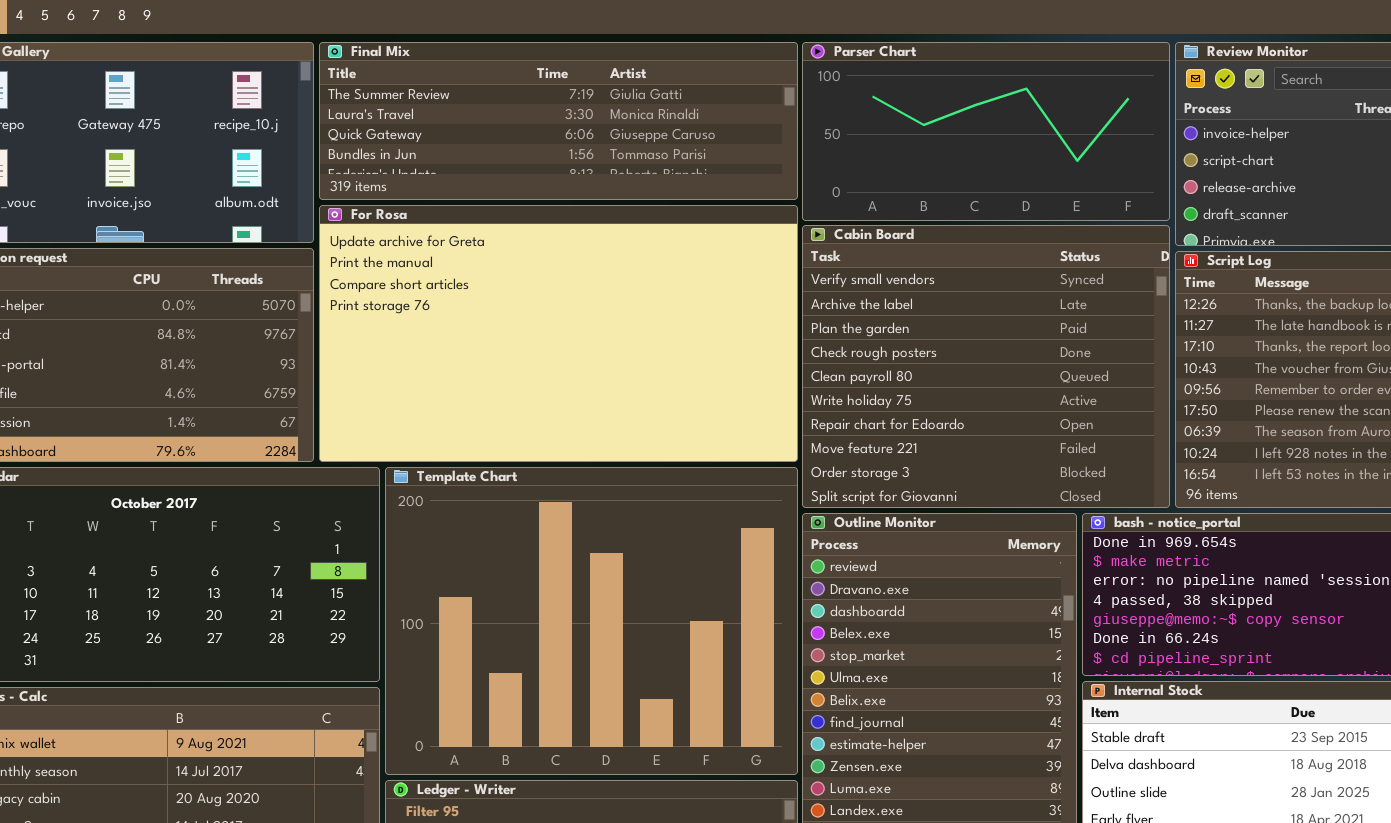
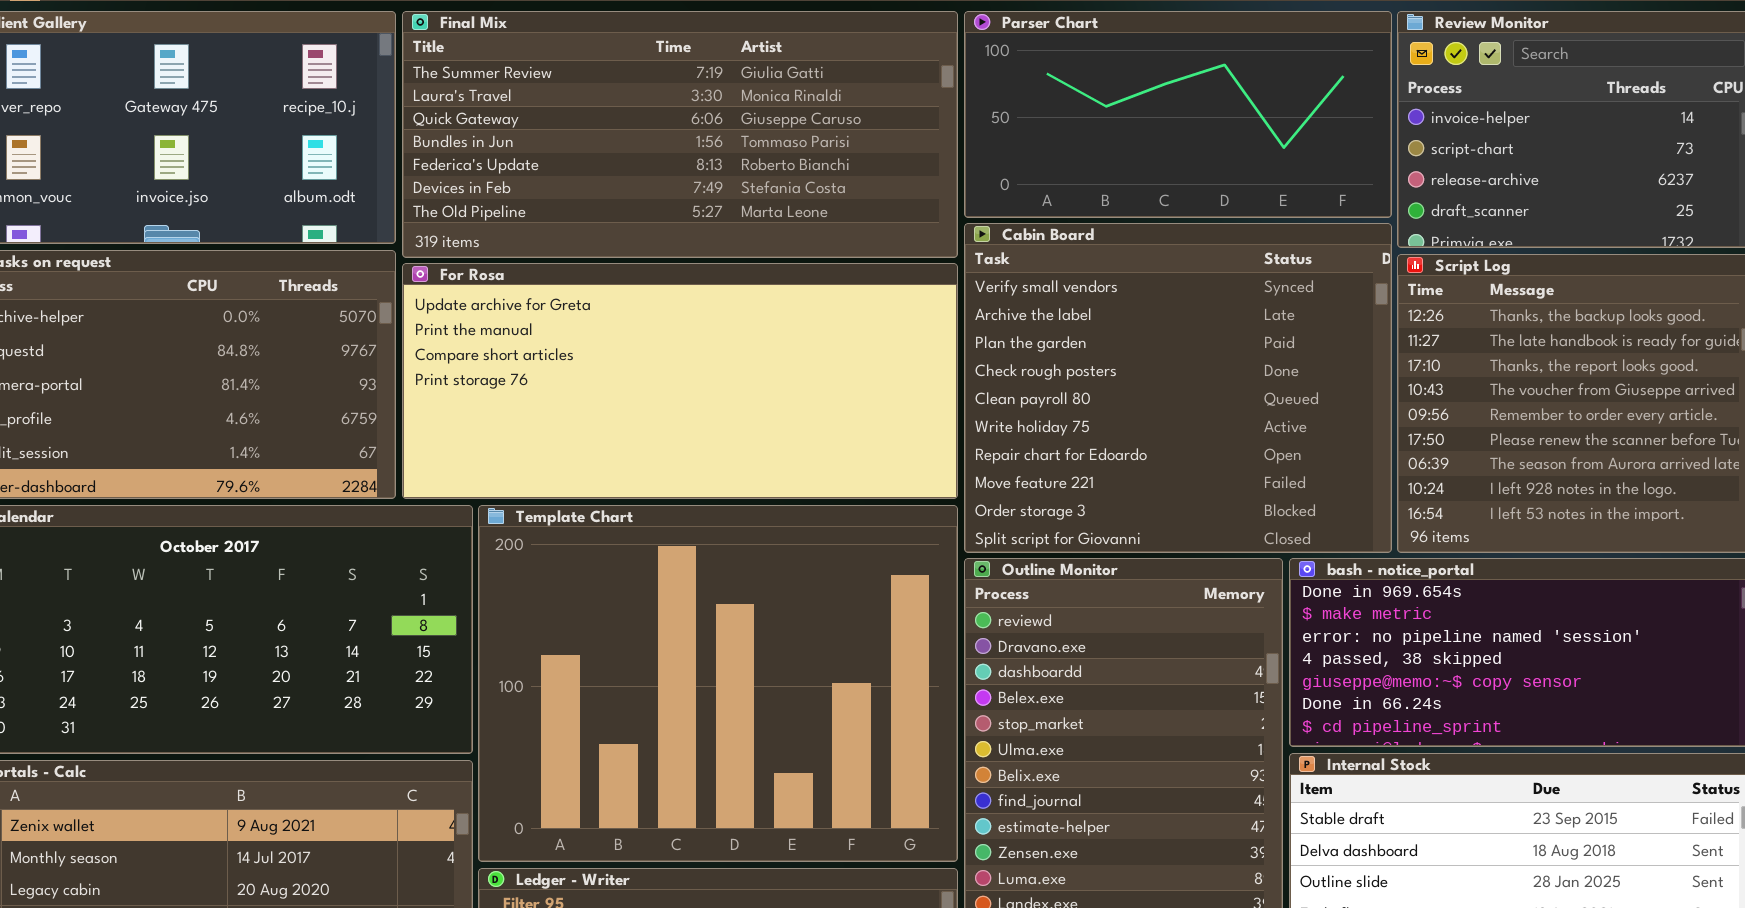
Final Mix: [319,42,798,200] -> [402,11,958,258], resized
For Rosa: [319,205,798,462] -> [402,263,958,499], resized

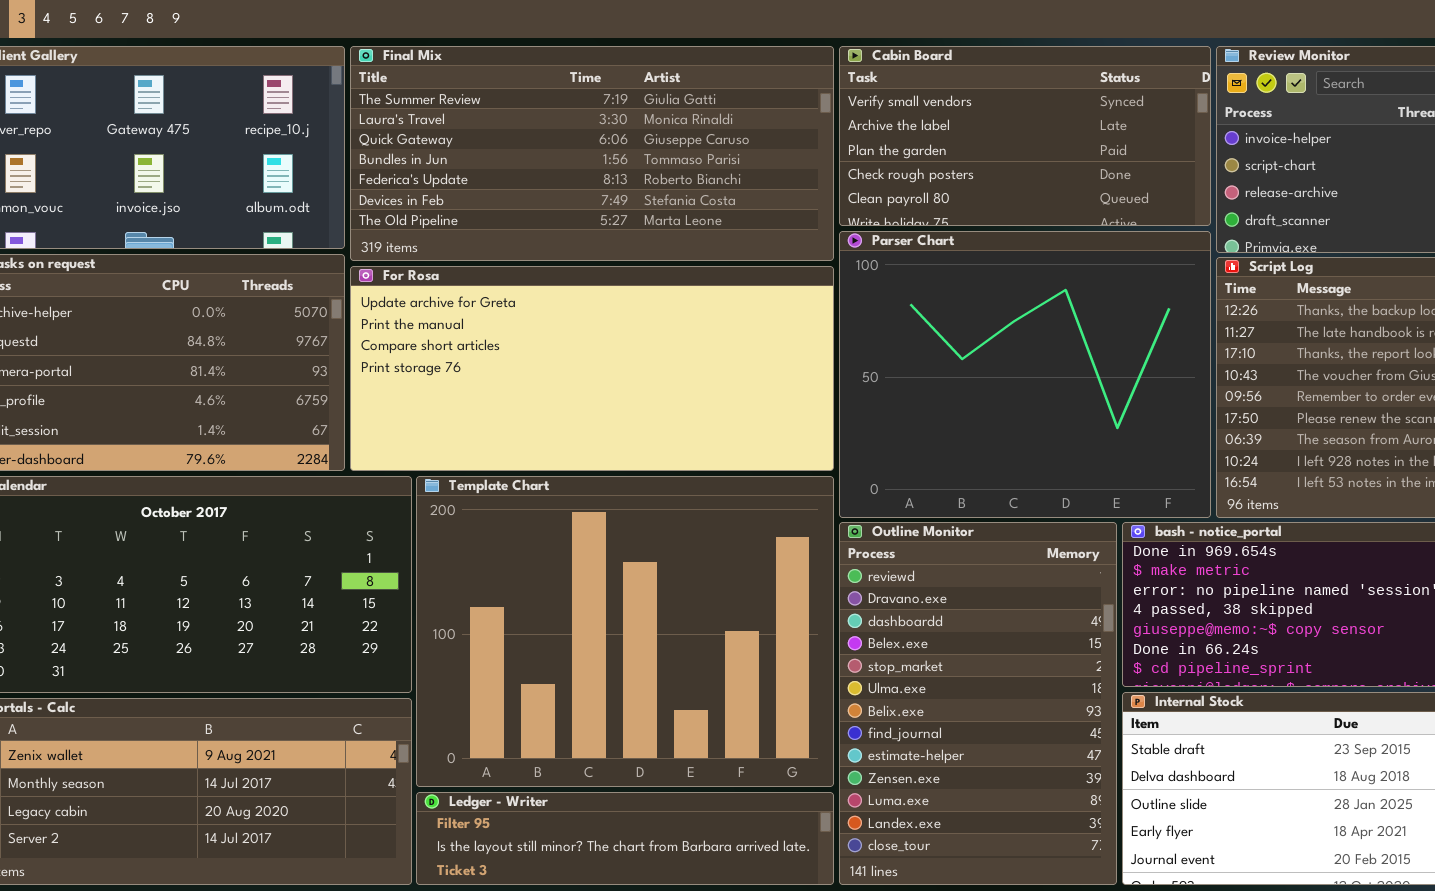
Parser Chart: [964,11,1392,218] -> [839,231,1211,518], moved, resized
Cabin Board: [964,223,1392,553] -> [839,46,1211,226], moved, resized

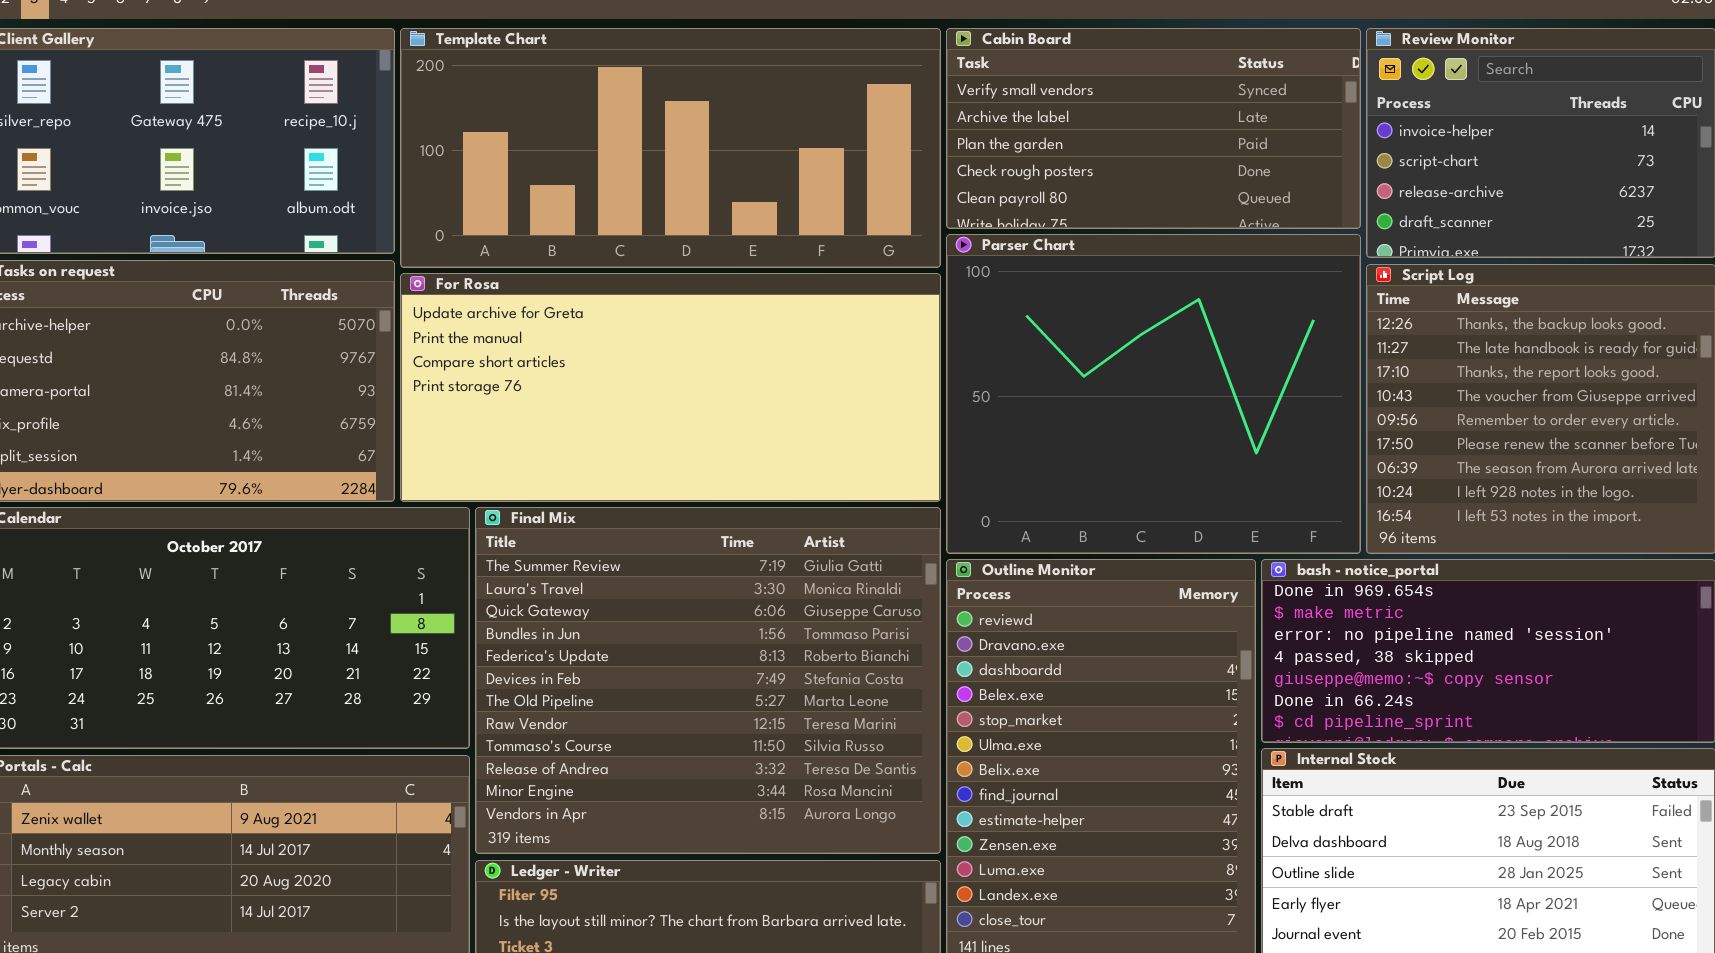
Final Mix: [350,46,834,261] -> [475,507,941,854], moved, resized
Template Chart: [416,476,834,787] -> [400,28,941,268], moved, resized

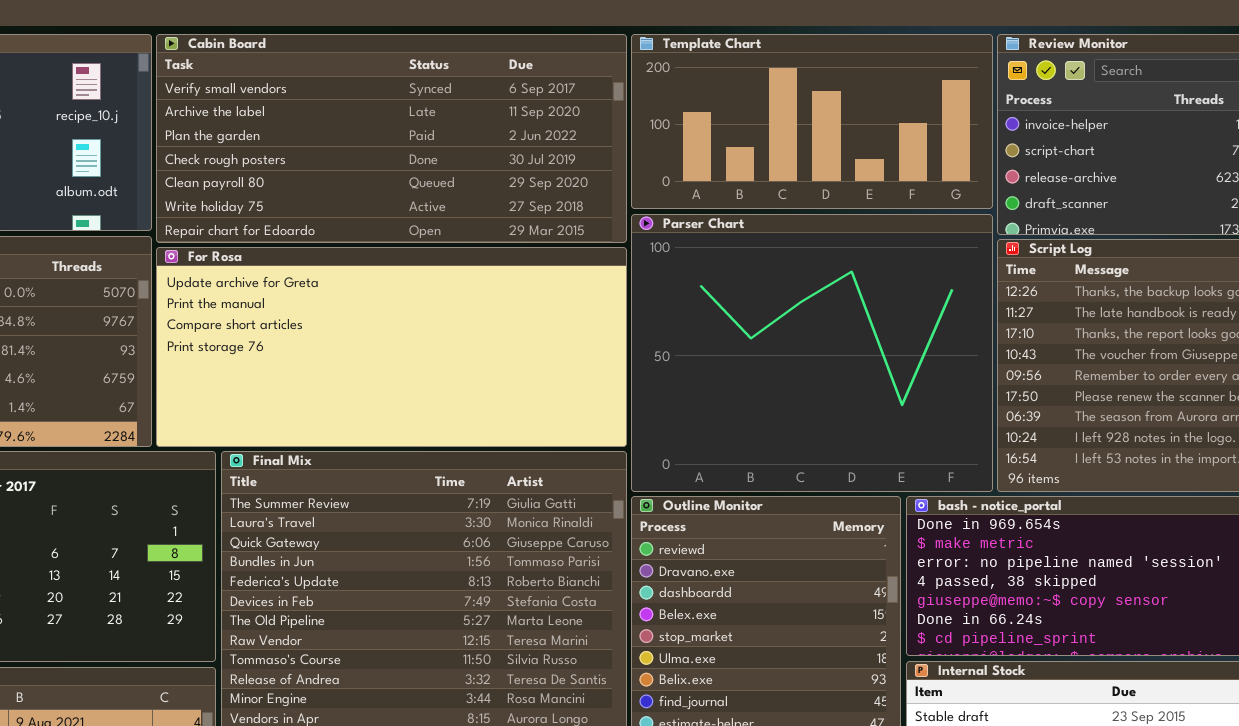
Template Chart: [400,28,941,268] -> [631,34,993,209], moved, resized
Cabin Board: [946,28,1361,229] -> [156,34,627,243], moved, resized

